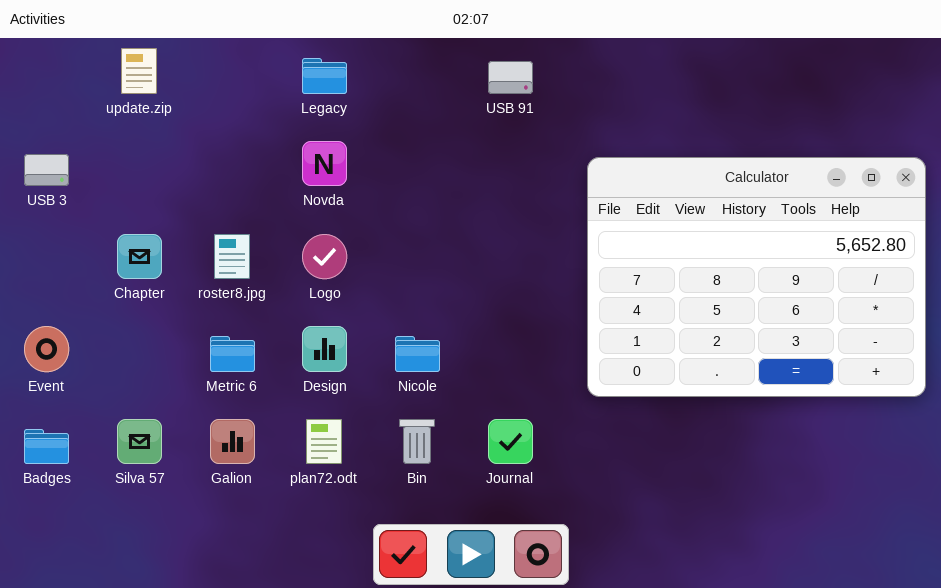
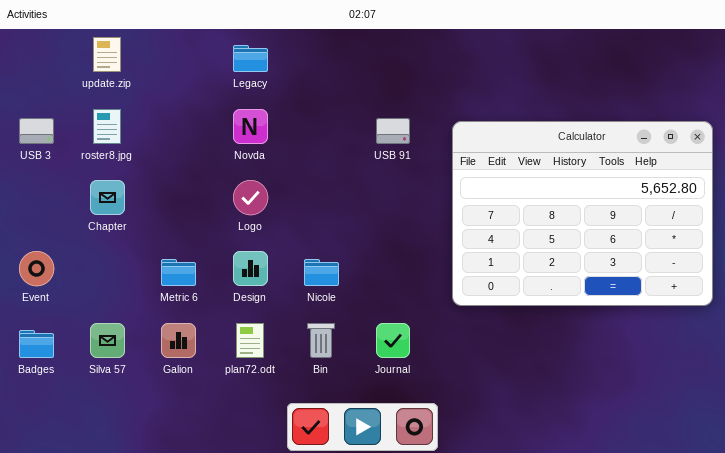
USB 91: [488,61,533,94] -> [376,118,410,144], moved
roster8.jpg: [214,234,250,279] -> [93,109,121,144], moved

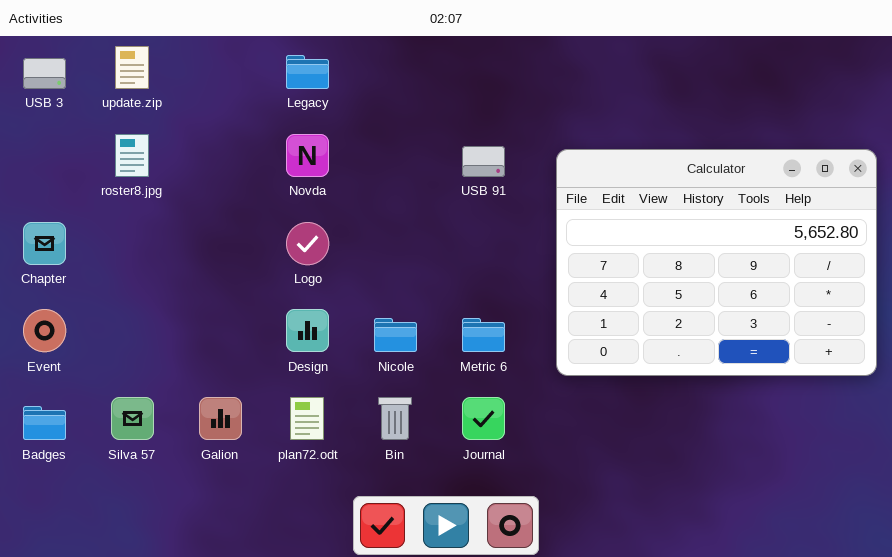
USB 3: [19,118,54,144] -> [23,58,66,89], moved
Chapter: [90,180,125,215] -> [23,222,66,265], moved
Metric 6: [161,259,196,286] -> [462,318,505,352], moved

